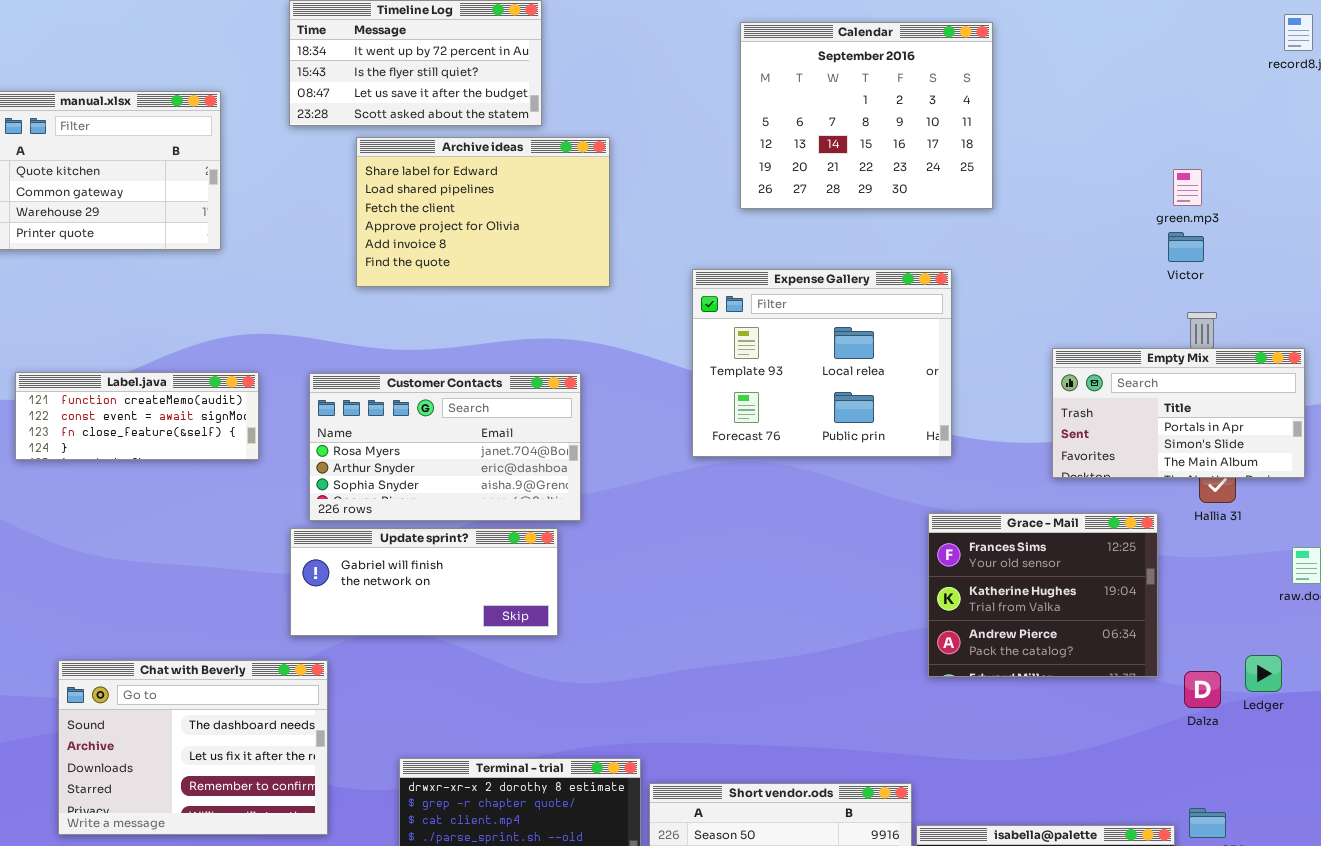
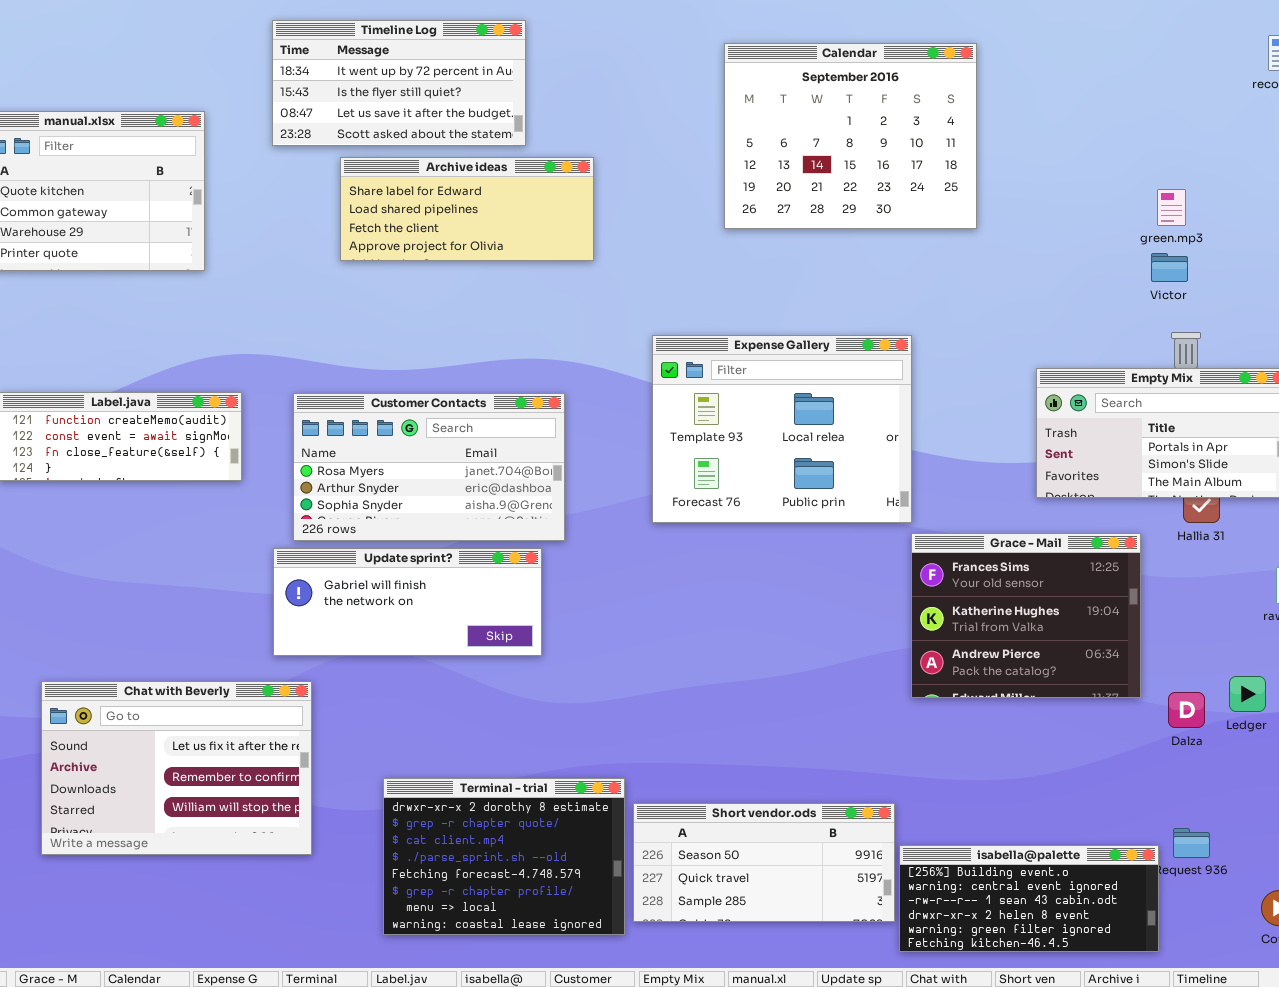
Archive ideas: [356,137,610,287] -> [340,157,594,261], resized
Expense Gallery: [692,269,952,457] -> [652,335,912,523], moved
Chat with Beverly: [58,660,328,835] -> [41,681,312,855], scrolled down 1 row

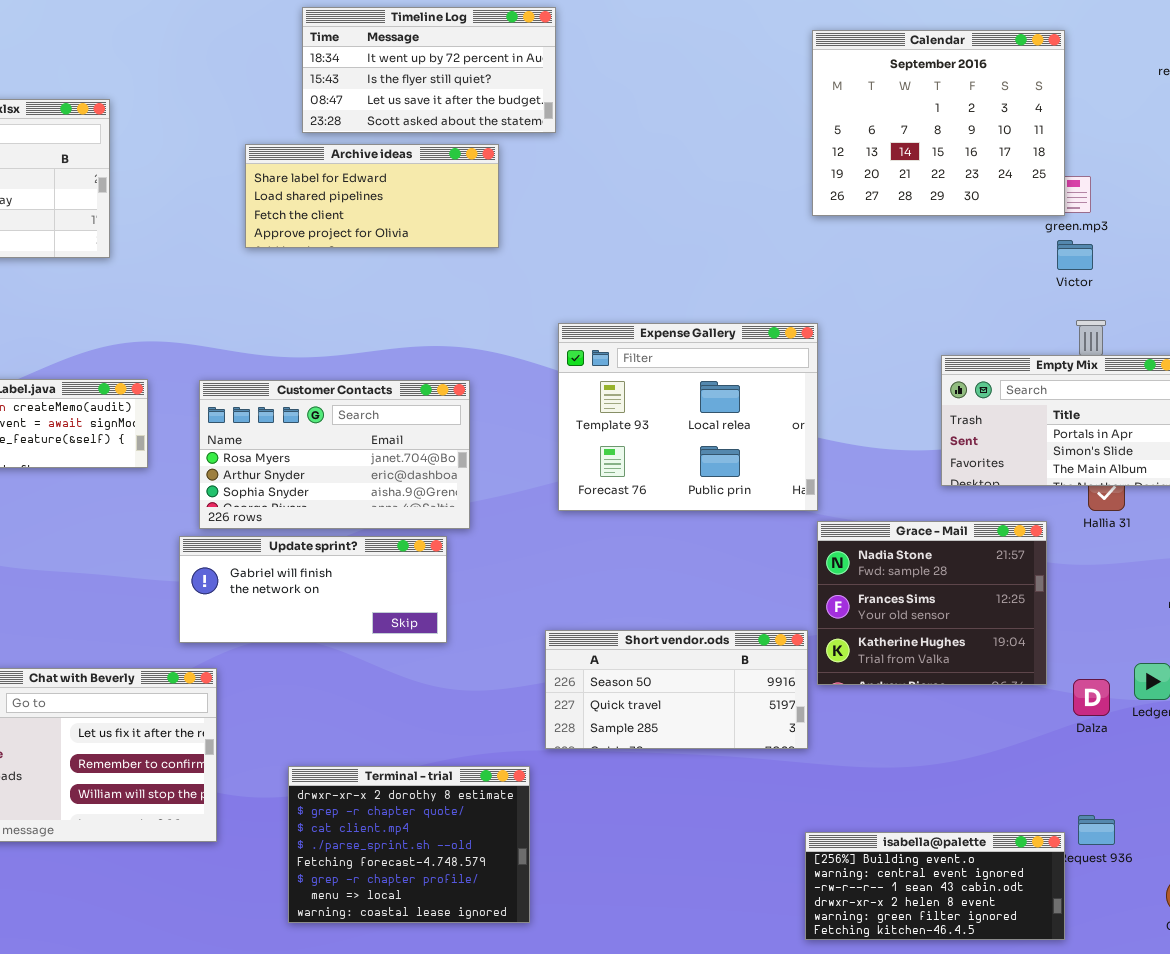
Timeline Log: [272,20,526,146] -> [302,7,556,133], moved
Calendar: [724,43,977,229] -> [812,30,1065,216], moved
Grace - Mail: [911,533,1141,698] -> [817,521,1047,685], scrolled up 1 row
Short vendor.ods: [633,803,895,922] -> [545,630,808,749], moved

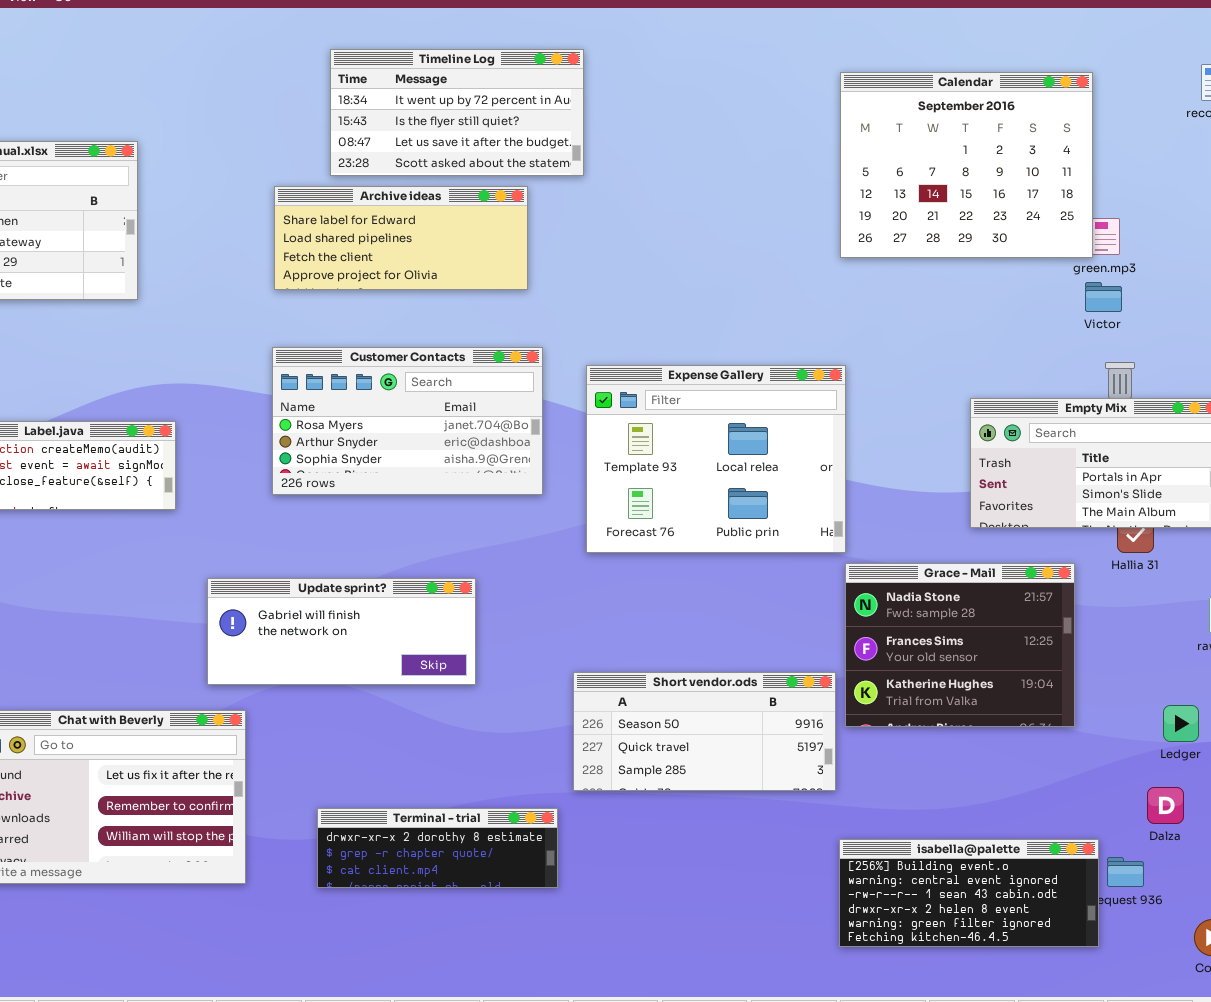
Customer Contacts: [199,380,470,529] -> [272,347,543,495], moved
Dalza: [1073,679,1110,716] -> [1147,787,1184,824], moved
Terminal - trial: [288,766,530,923] -> [317,808,558,888], resized
isabella@palette: [805,832,1065,940] -> [839,839,1099,947], moved

